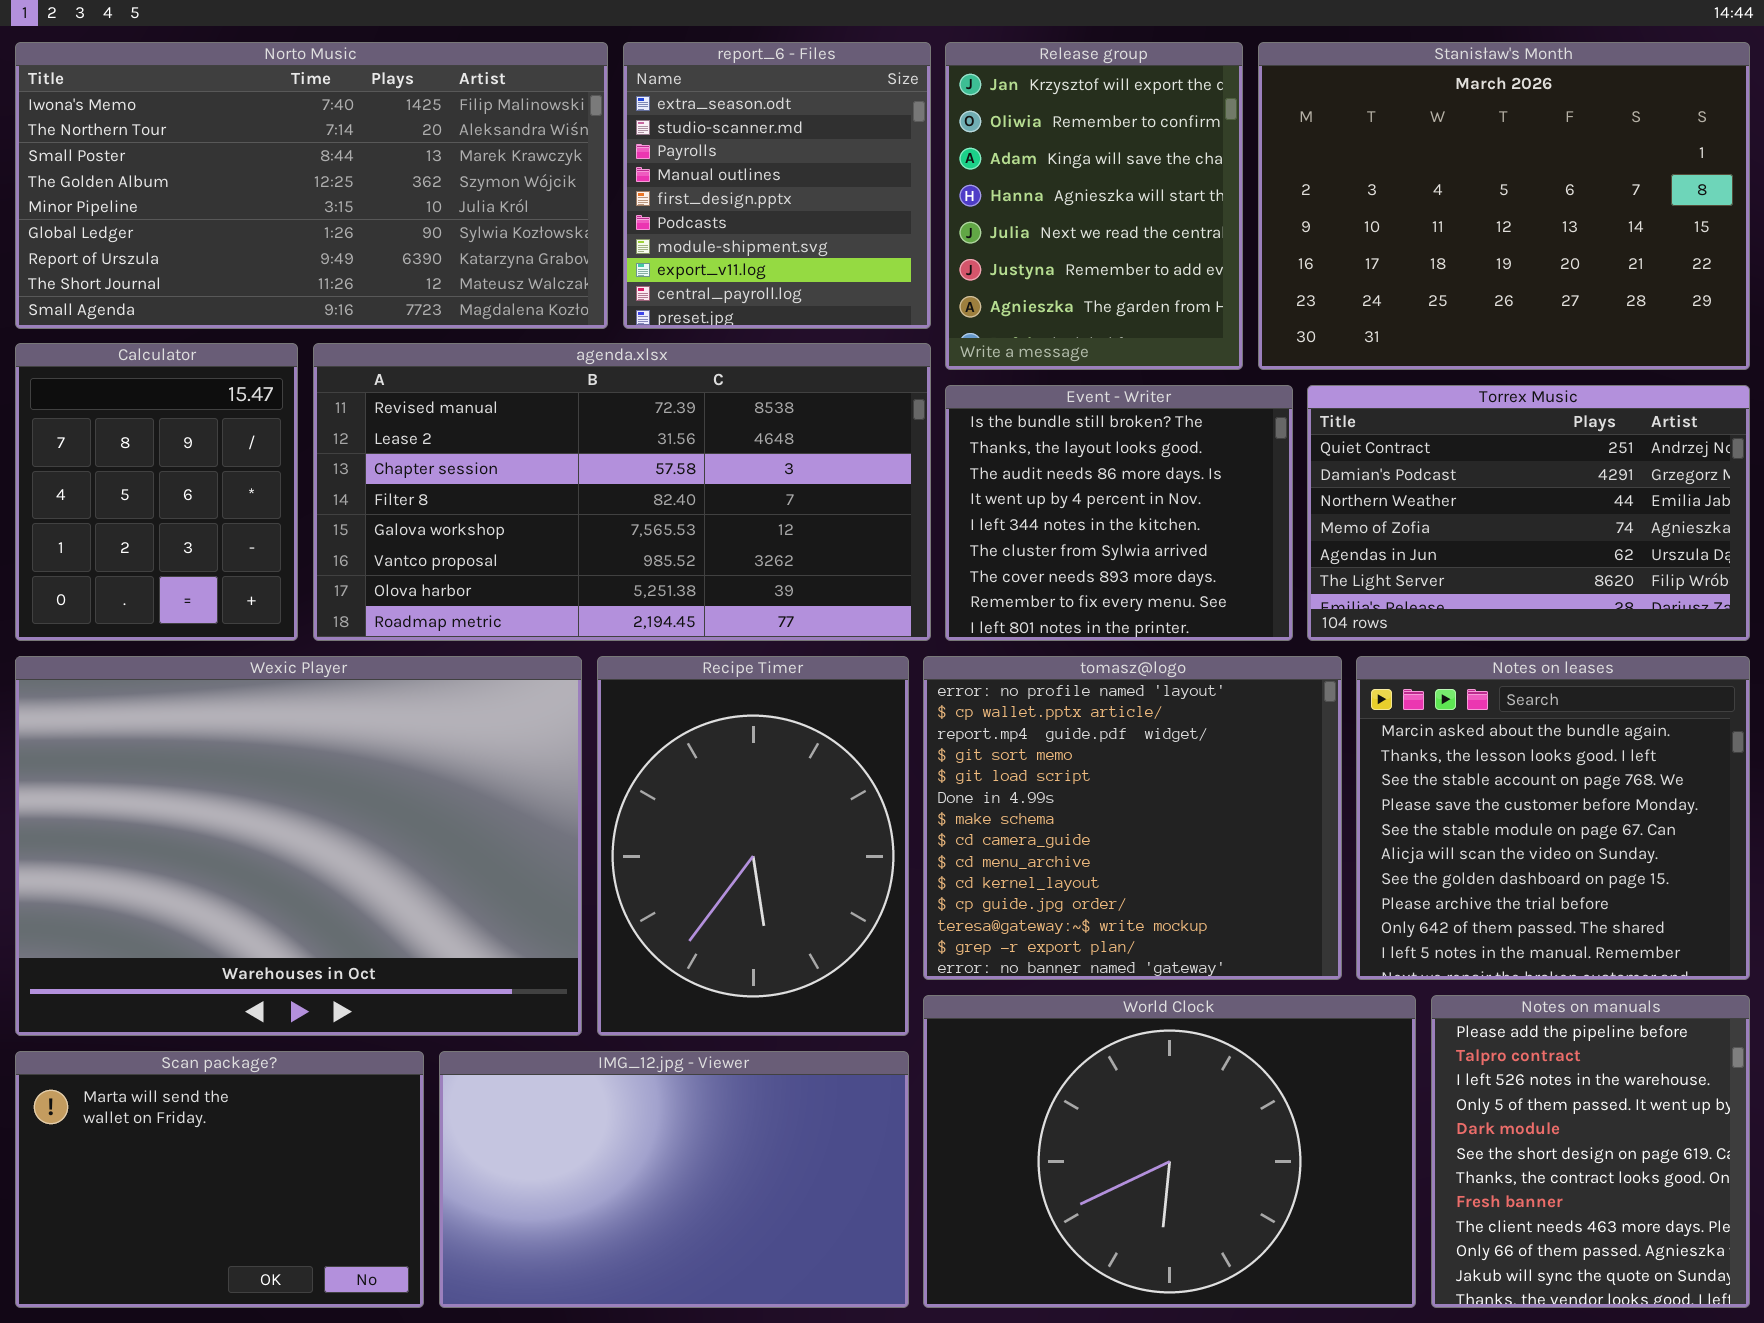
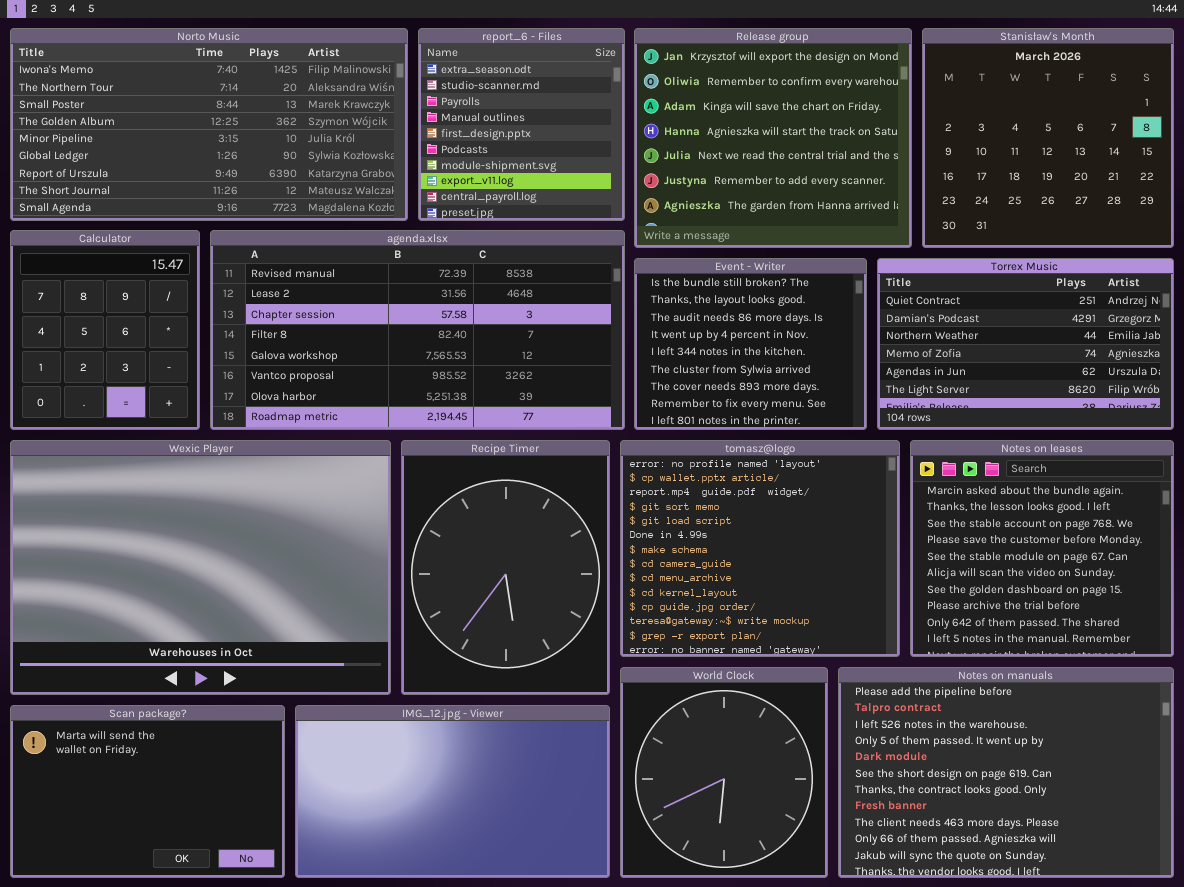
Release group: [945,42,1243,370] -> [634,28,912,248], resized
Stanisław's Month: [1258,42,1750,370] -> [922,28,1174,248], resized
World Clock: [923,995,1416,1308] -> [620,667,828,878], resized
Notes on manuals: [1431,995,1750,1308] -> [838,667,1174,878], resized

